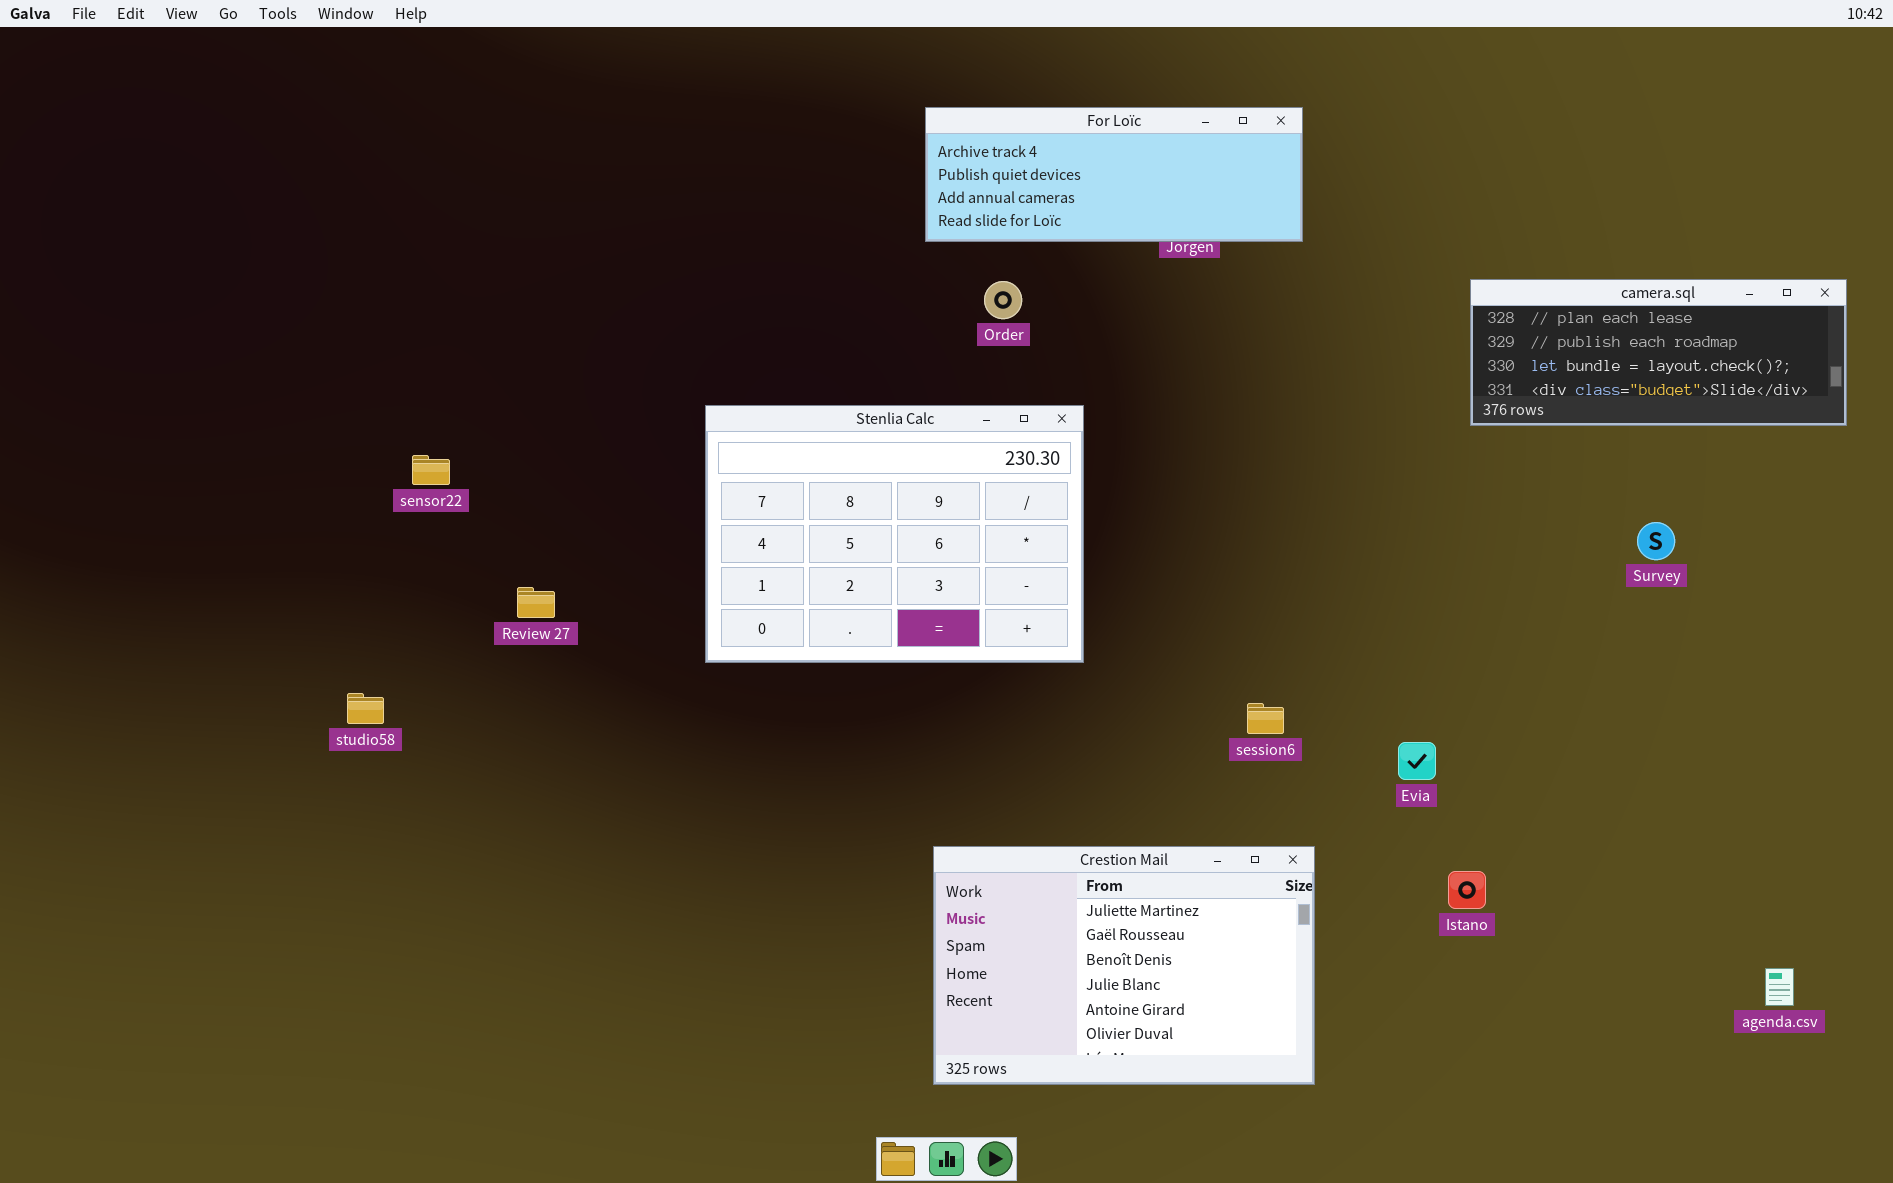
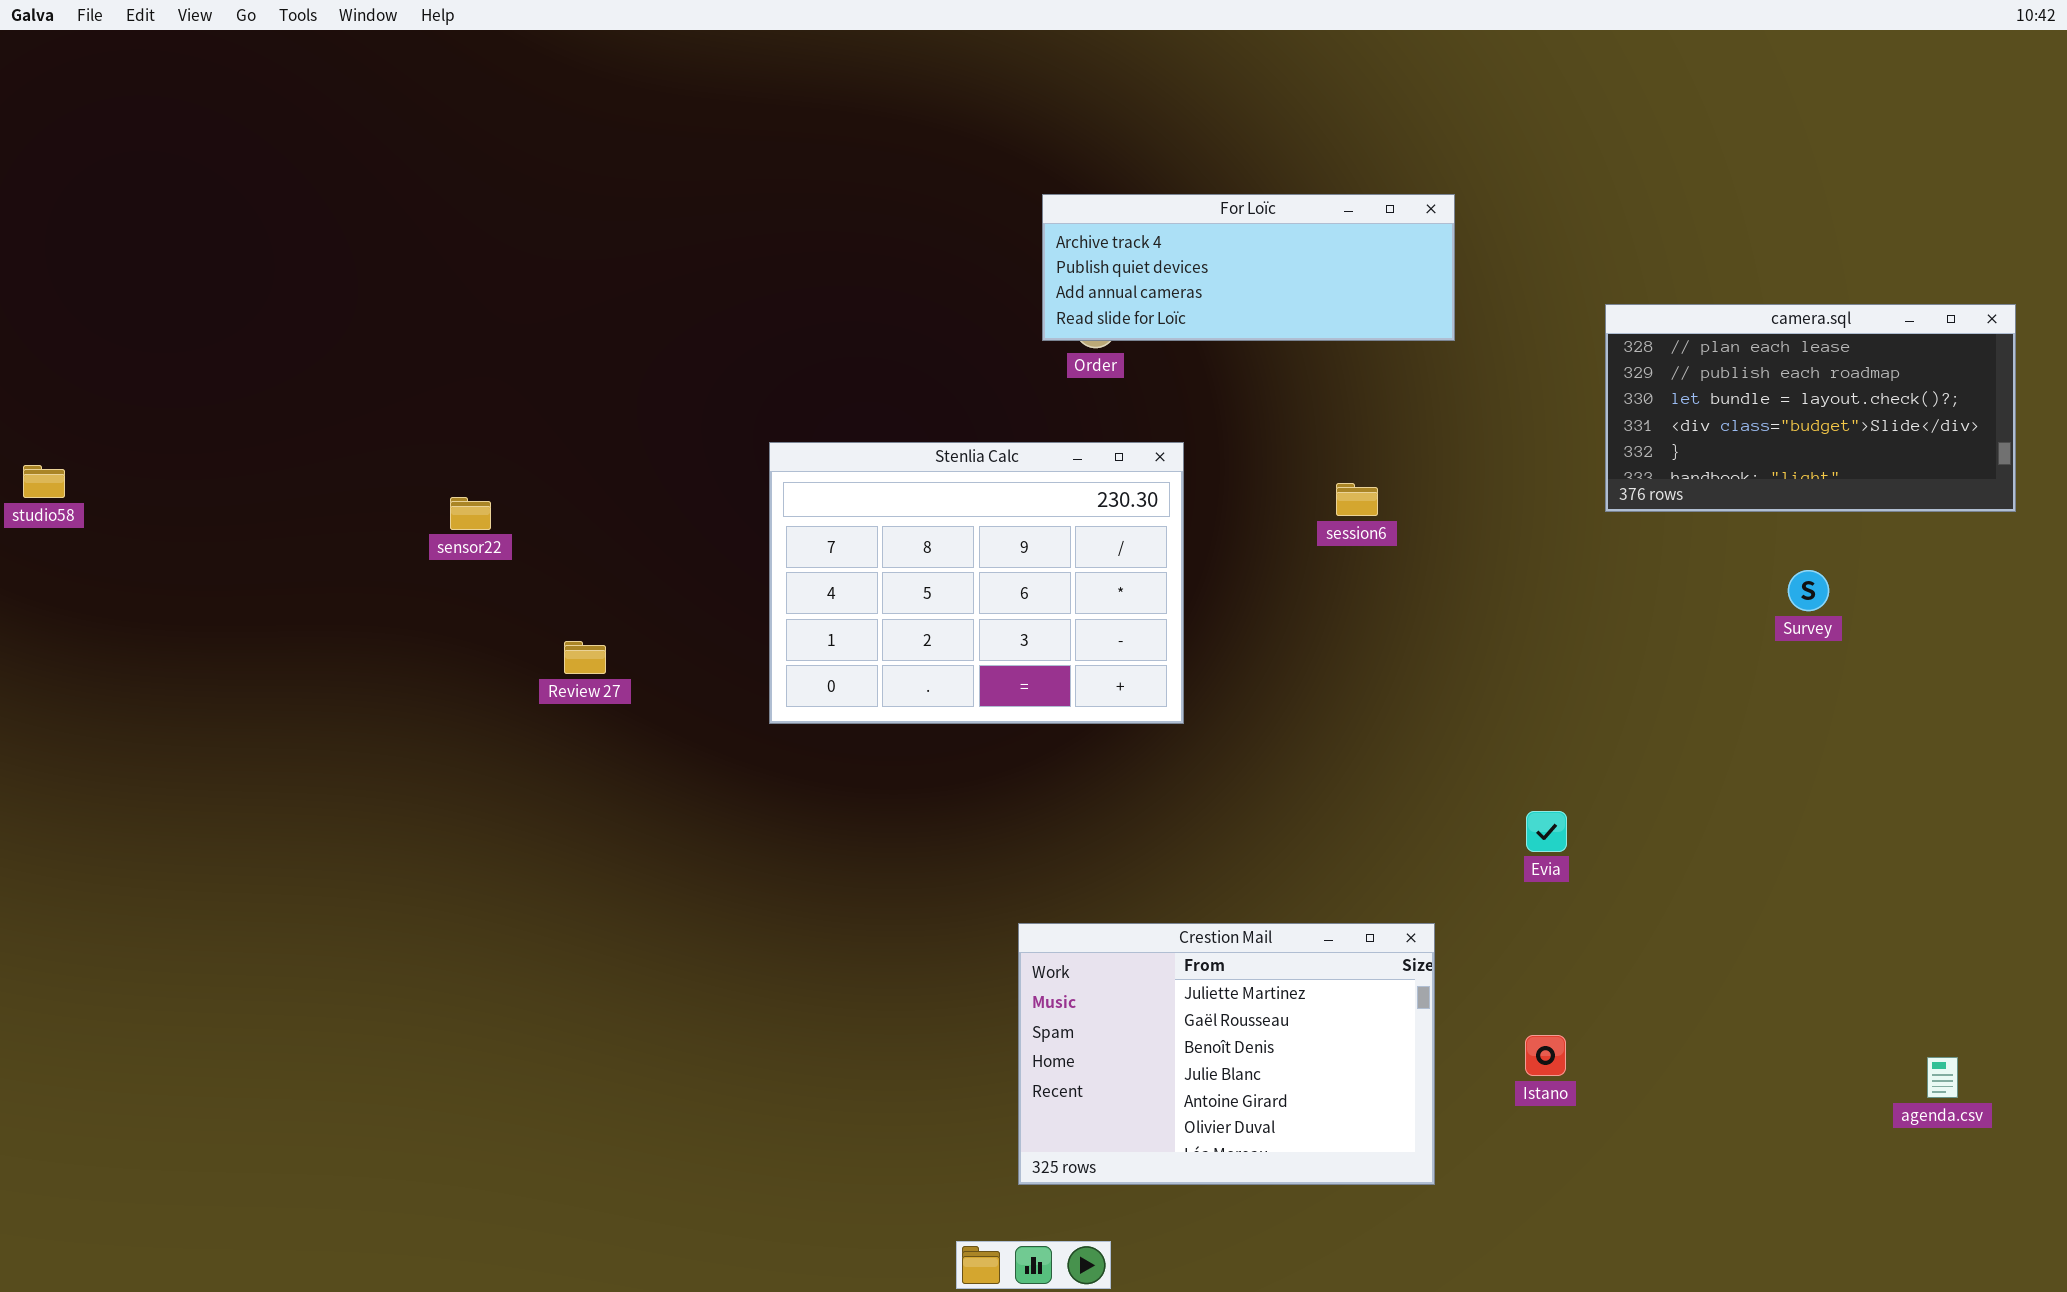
For Loïc: [925,107,1303,242] -> [1042,194,1455,341], moved
camera.sql: [1470,279,1847,426] -> [1605,304,2016,512], resized
studio58: [347,693,384,724] -> [23,465,65,498], moved
session6: [1247,703,1284,734] -> [1336,483,1378,516], moved
Istano: [1448,871,1486,909] -> [1525,1035,1566,1076], moved

